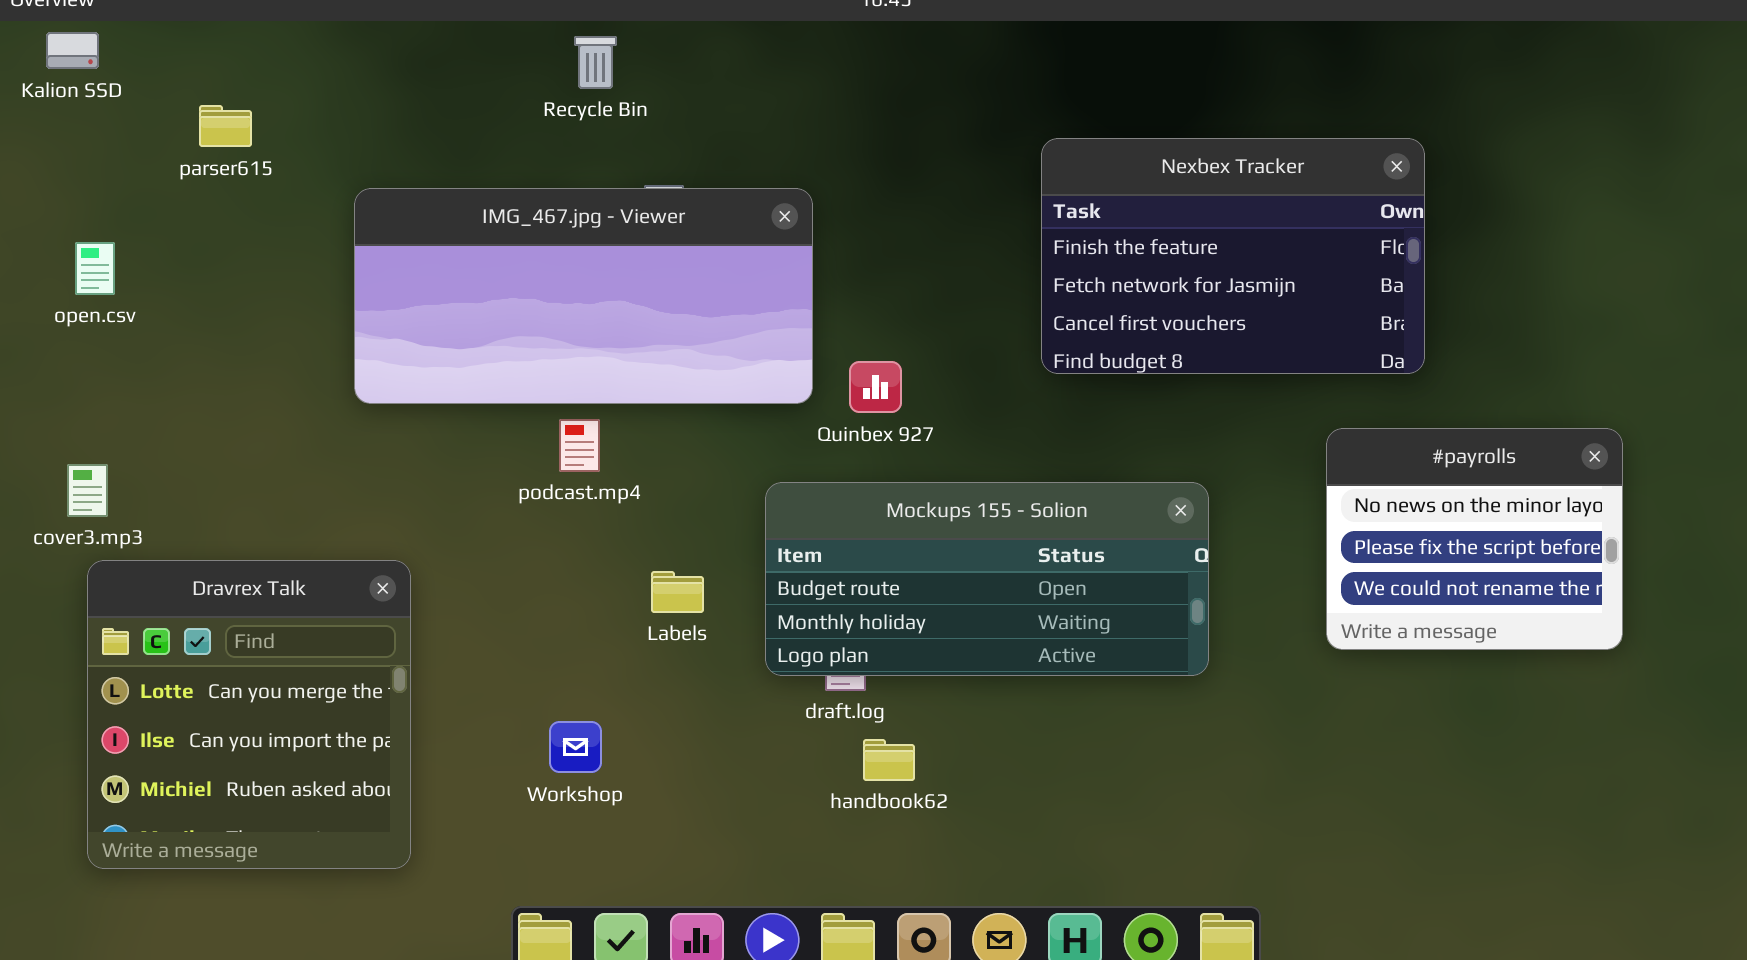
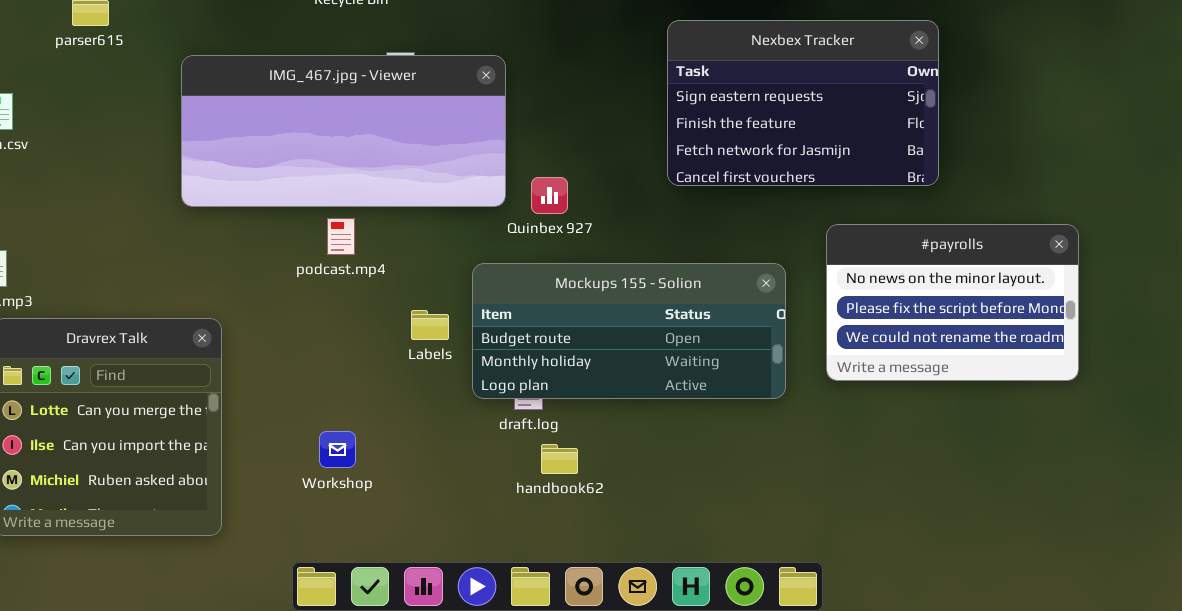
Nexbex Tracker: [1041,138,1425,374] -> [667,20,939,186], scrolled up 1 row
#payrolls: [1326,428,1623,650] -> [826,224,1079,381], resized
Labels: [651,571,704,613] -> [411,310,449,340], moved

